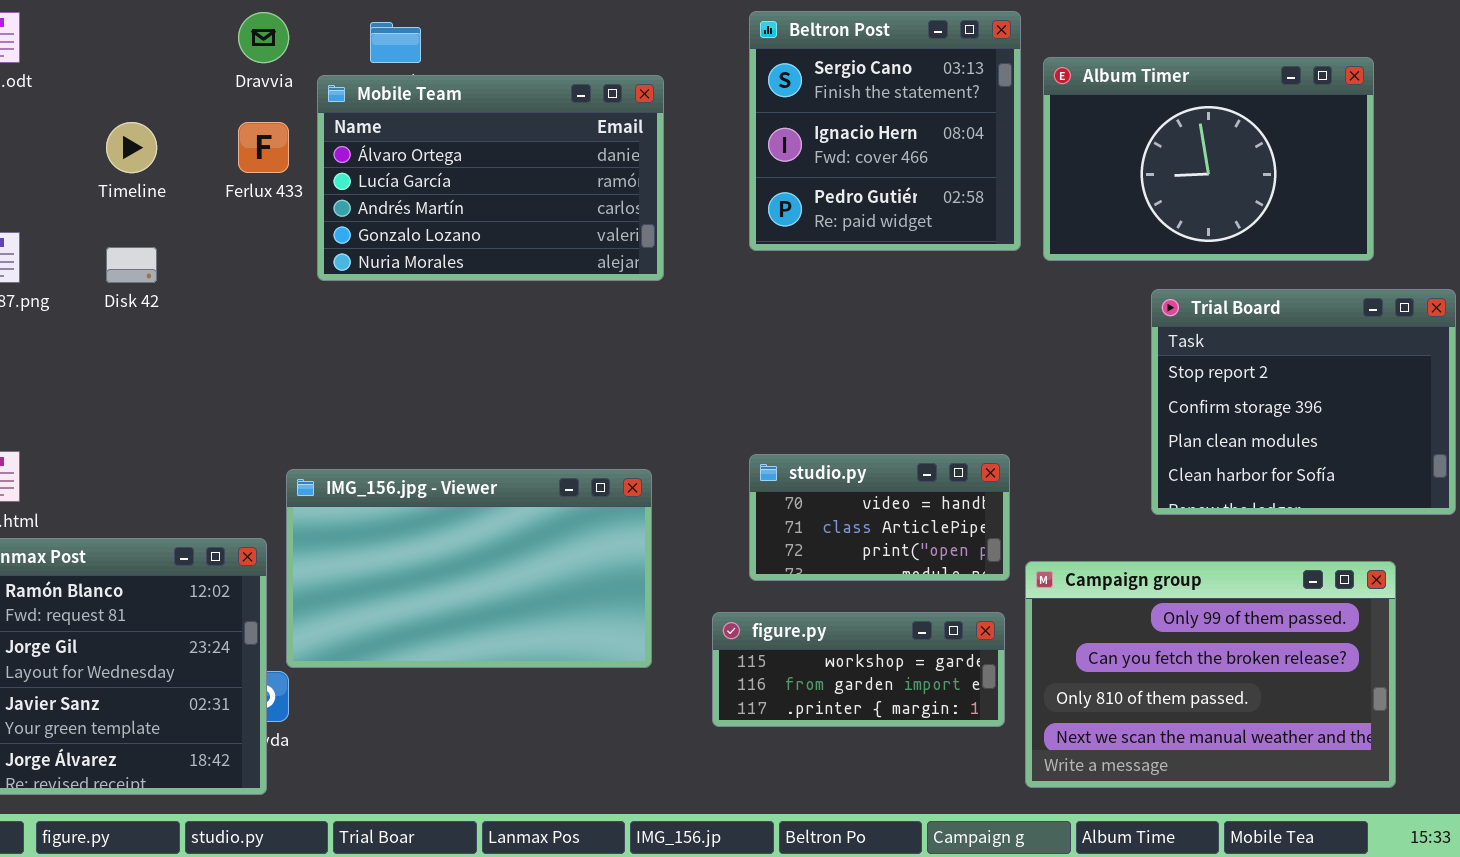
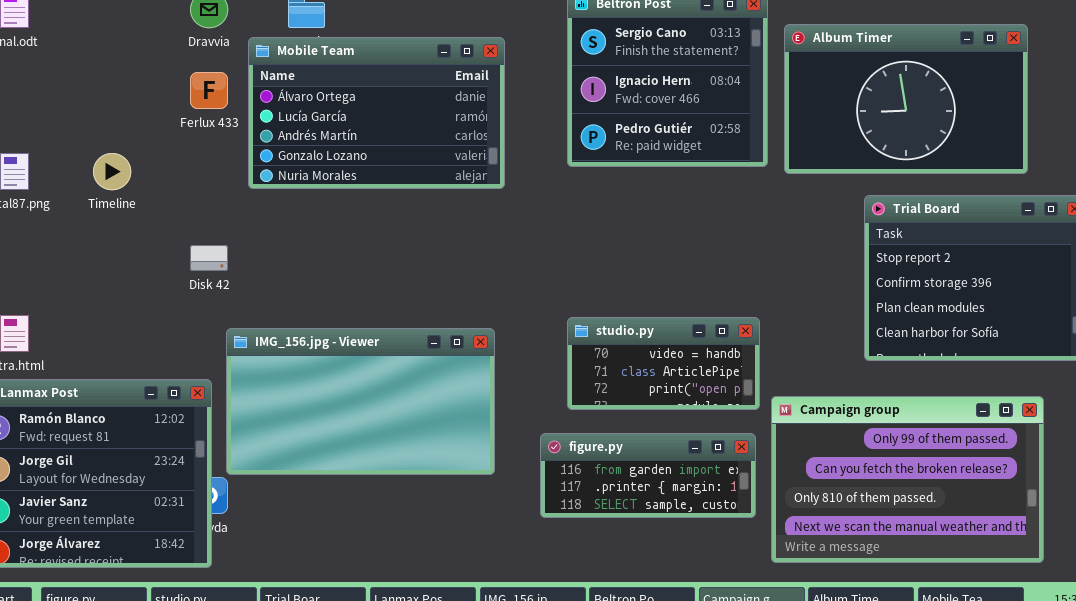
Timeline: [106,122,157,173] -> [93,153,131,190], moved
Disk 42: [106,247,157,283] -> [190,245,228,271], moved
figure.py: [712,612,1005,727] -> [540,433,756,518], scrolled down 1 row

